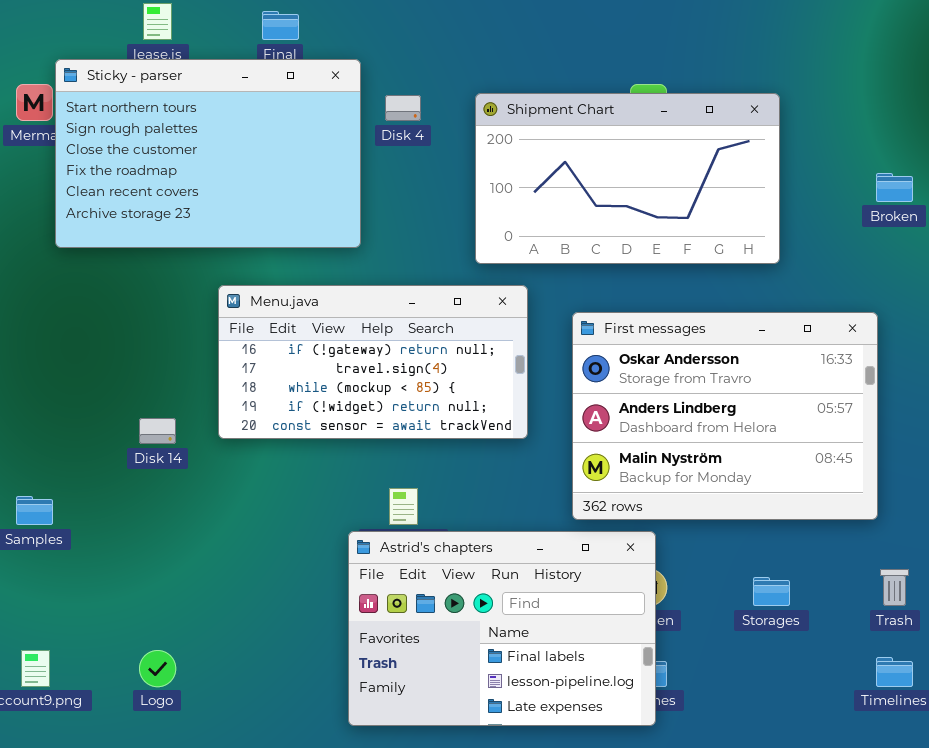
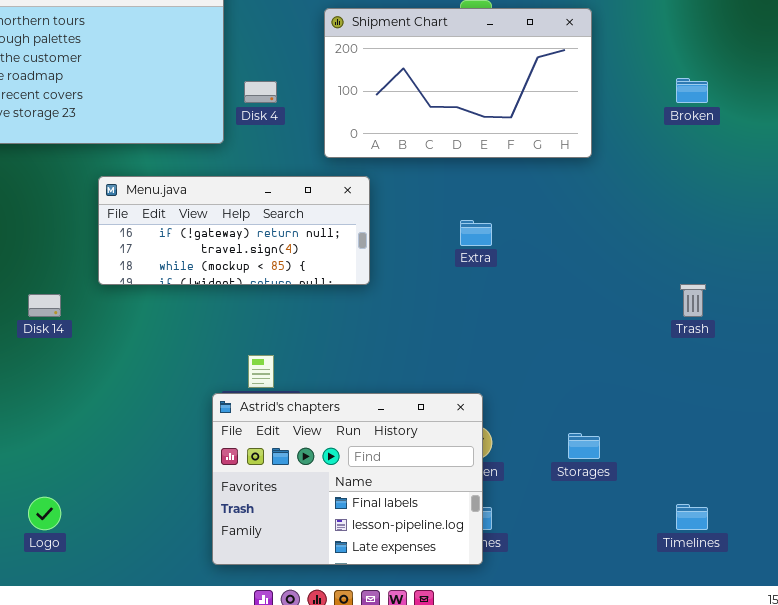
Disk 4: [385,95,421,121] -> [244,81,277,103], moved
Menu.java: [218,285,528,439] -> [98,176,370,285], resized
First messages: [572,312,878,520] -> none, closed
Trash: [880,569,909,606] -> [680,284,706,317], moved

